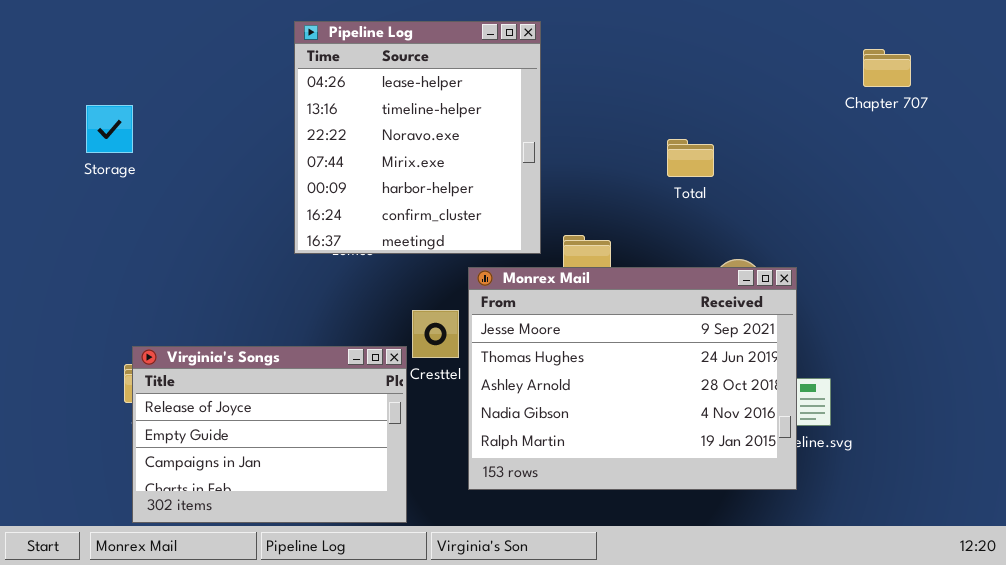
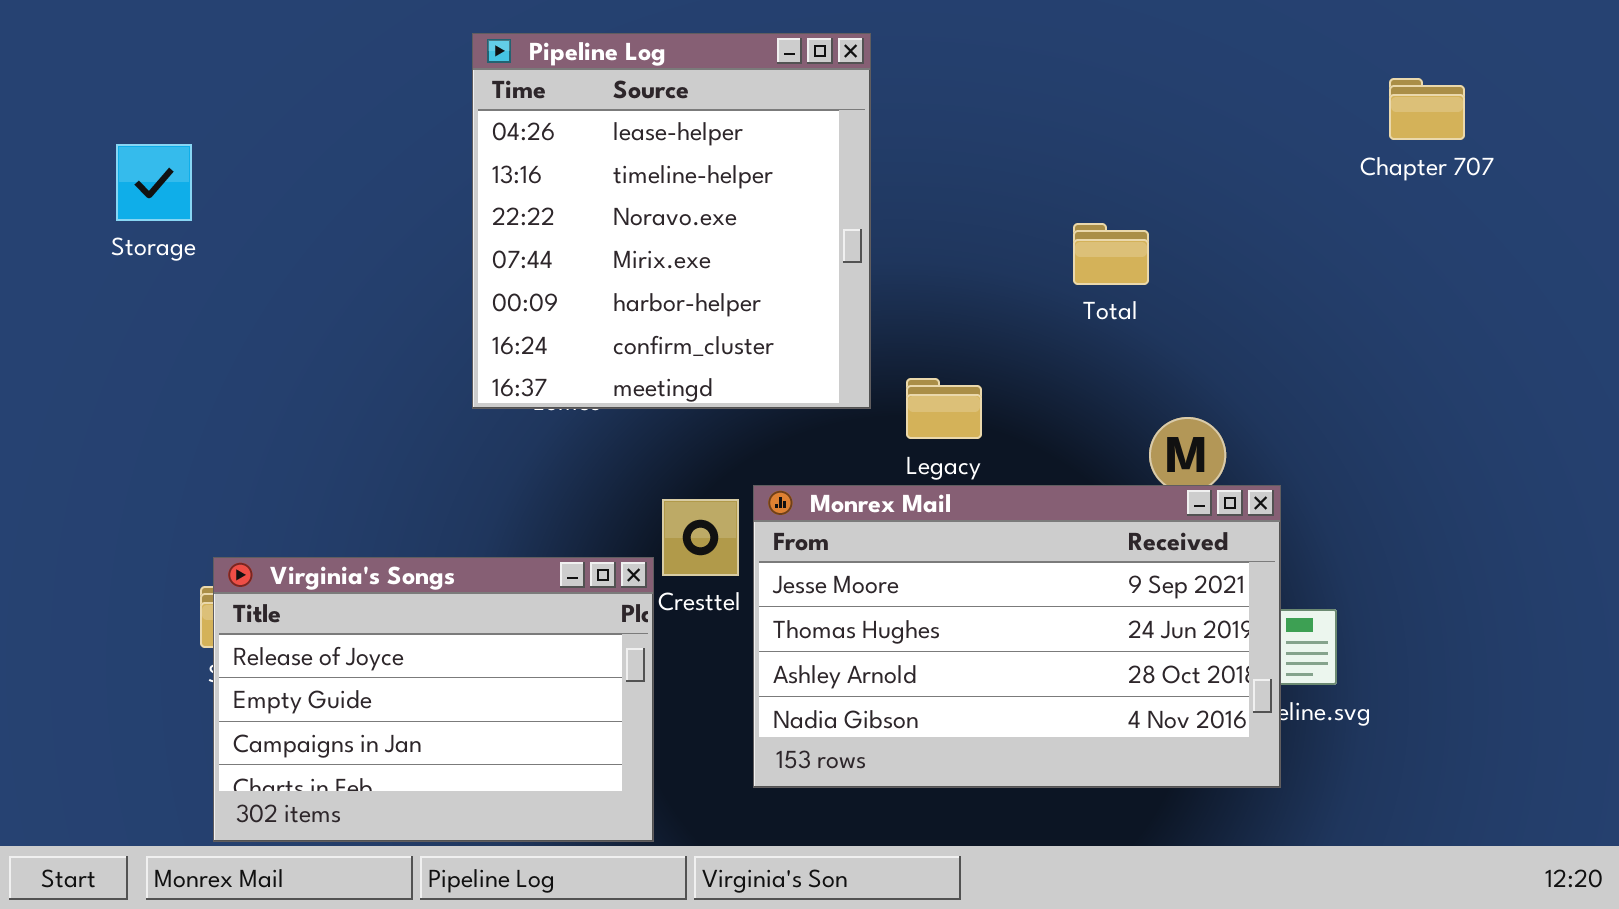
Storage: [86,105,133,153] -> [116,144,192,221], moved
Monrex Mail: [468,267,797,490] -> [753,485,1281,788], resized

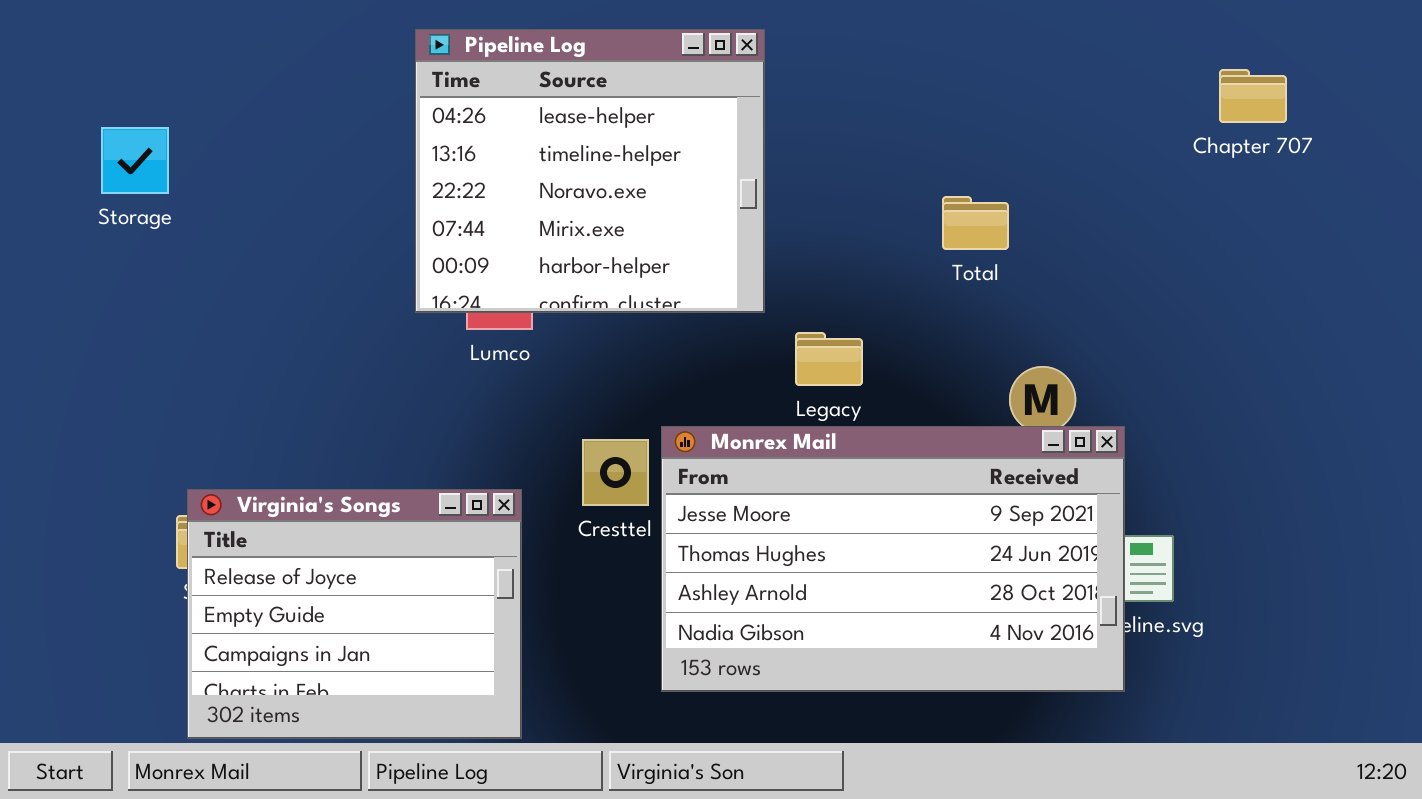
Pipeline Log: [472,33,871,409] -> [415,29,765,313], resized
Virginia's Songs: [213,557,654,842] -> [187,489,522,739], resized

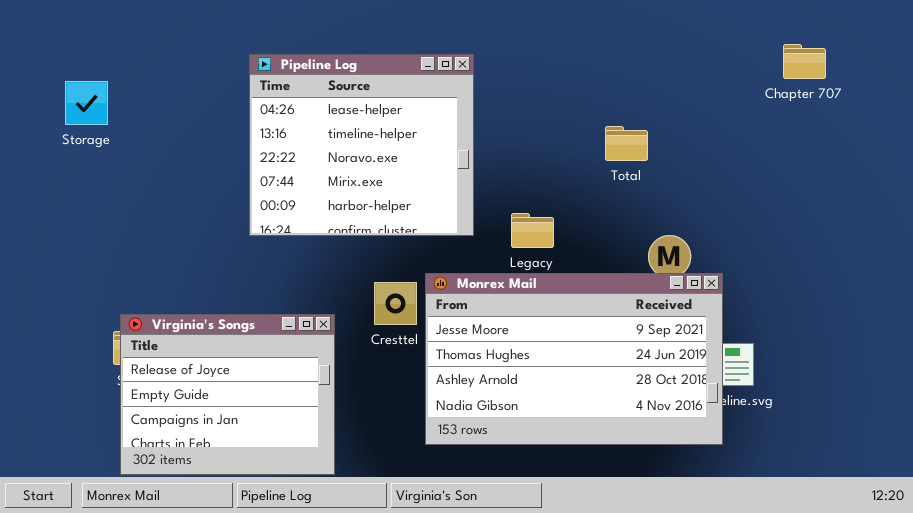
Pipeline Log: [415,29,765,313] -> [249,54,474,236], moved

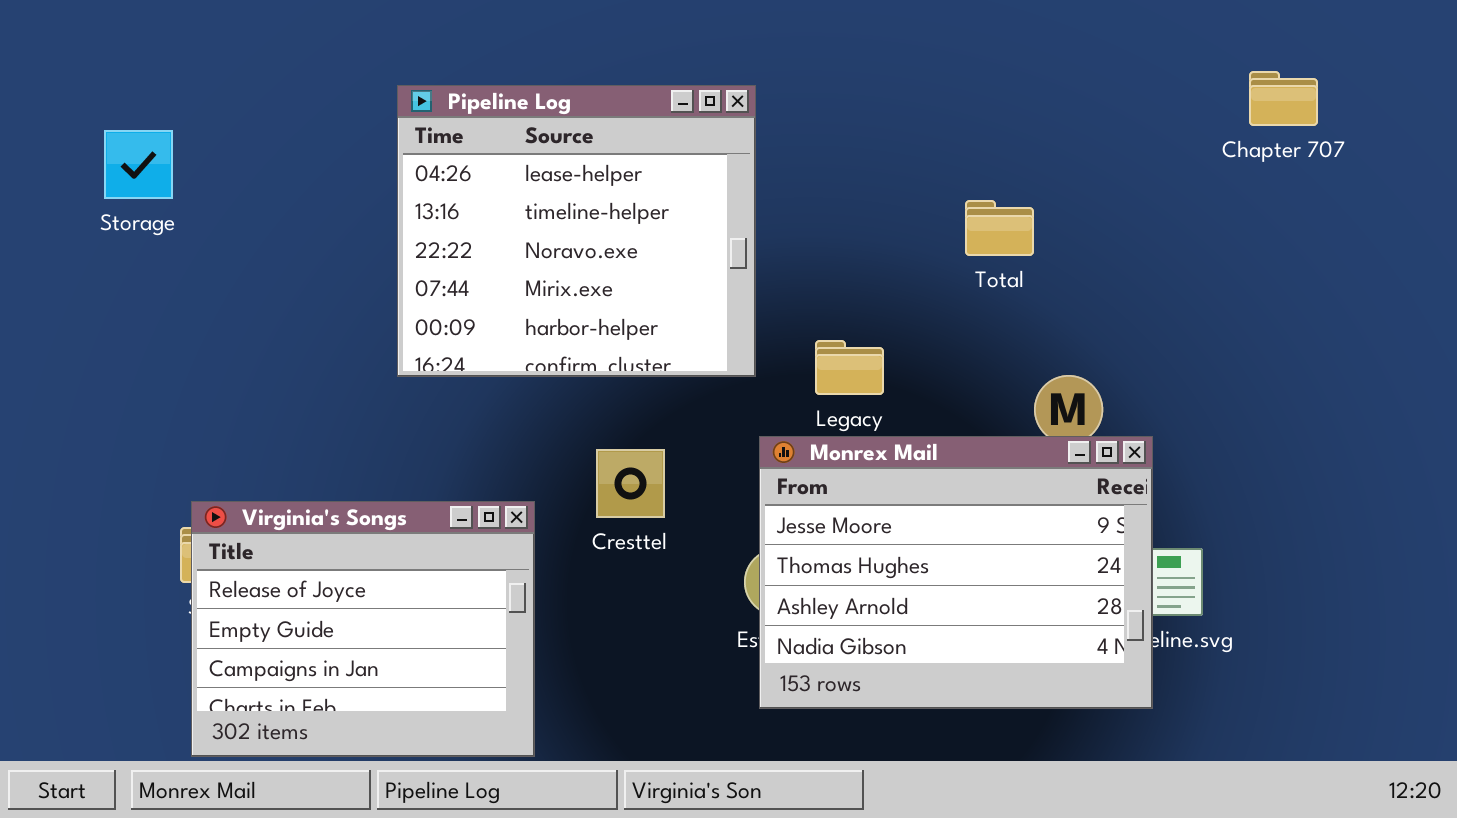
Monrex Mail: [425,273,723,445] -> [759,436,1153,709], resized

